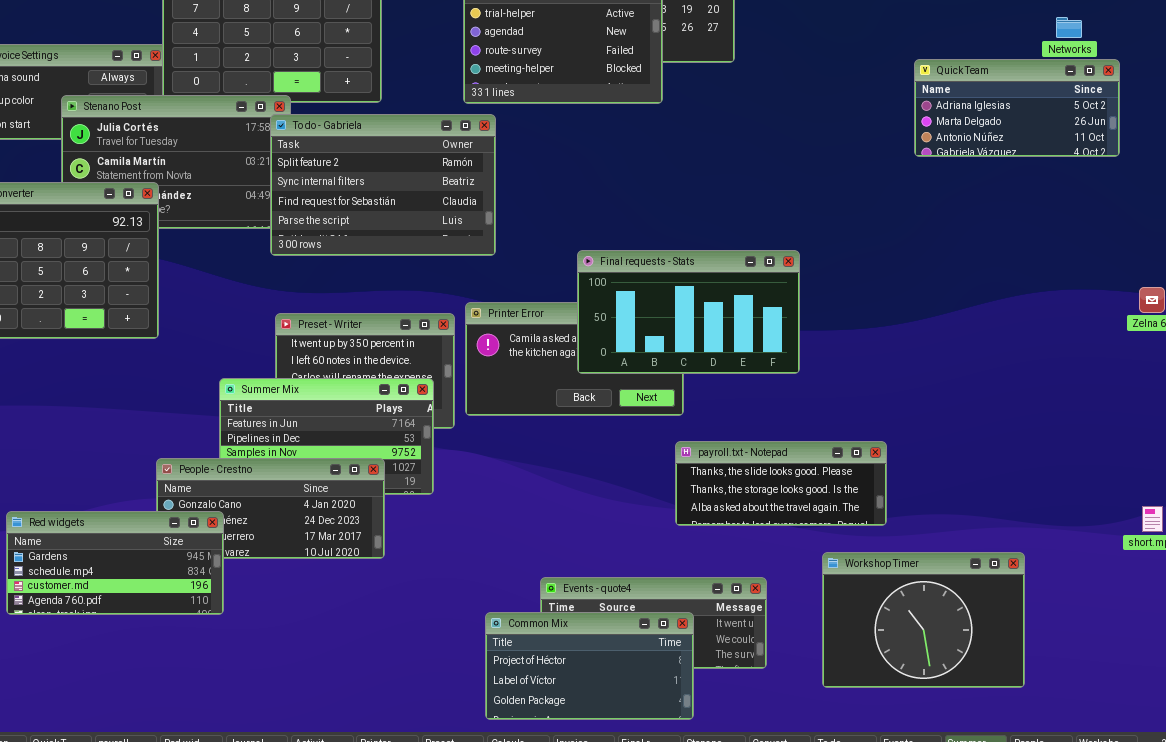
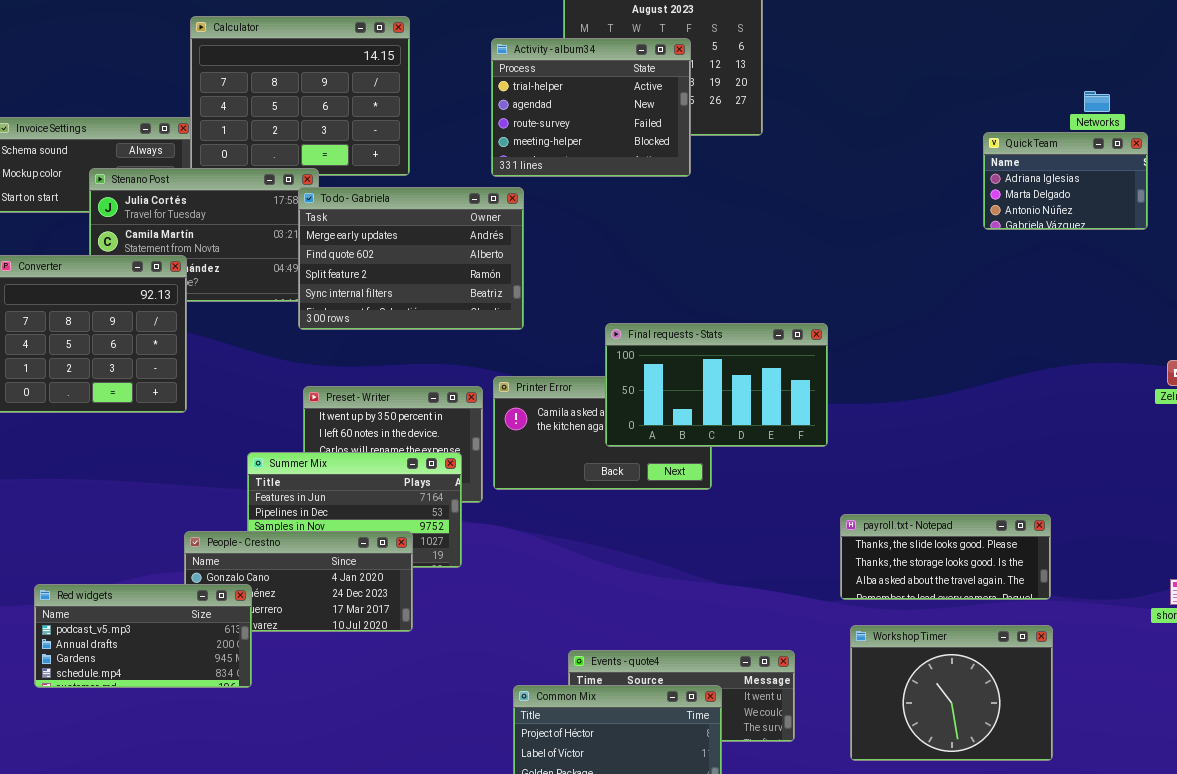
Quick Team: [914,59,1120,157] -> [983,132,1148,230], resized
To do - Gabriela: [270,114,496,256] -> [298,187,524,330], scrolled up 2 rows
payroll.txt - Notepad: [675,441,887,526] -> [840,514,1051,600], moved
Red widgets: [6,511,224,615] -> [34,584,252,688], scrolled up 2 rows

